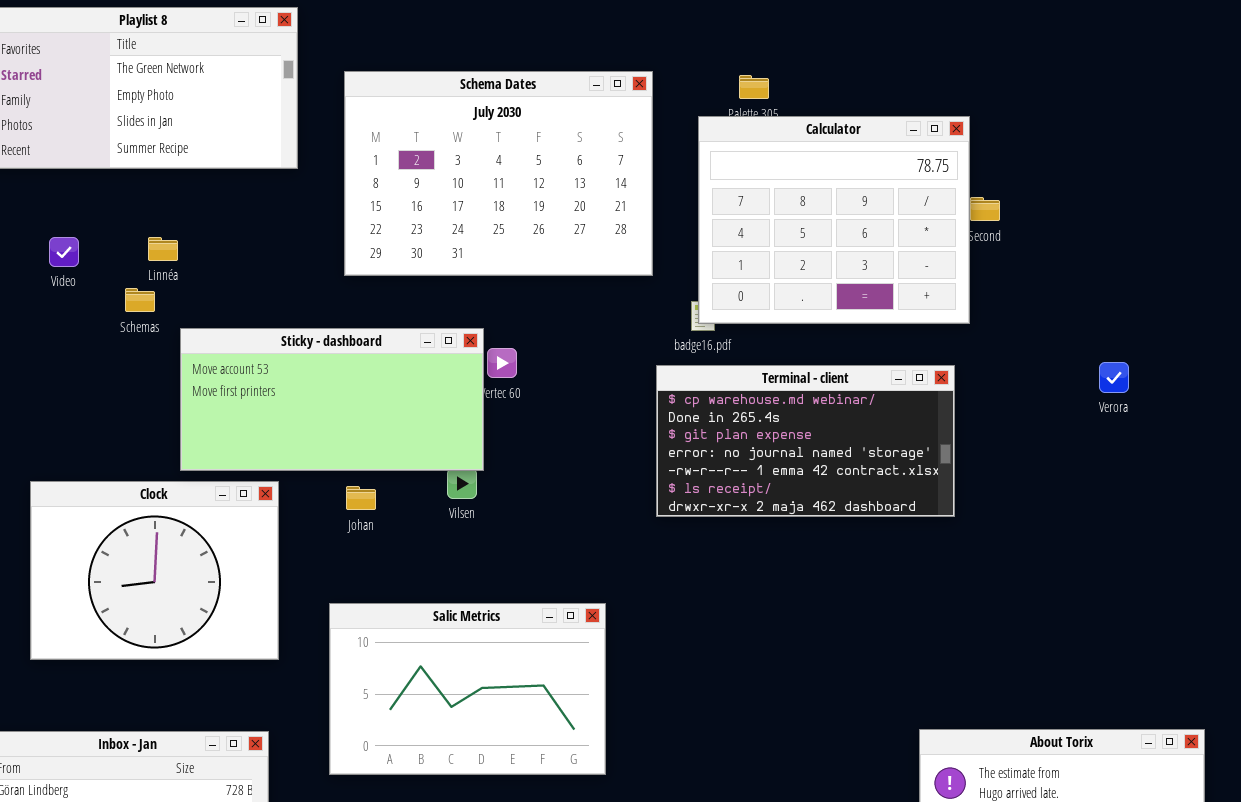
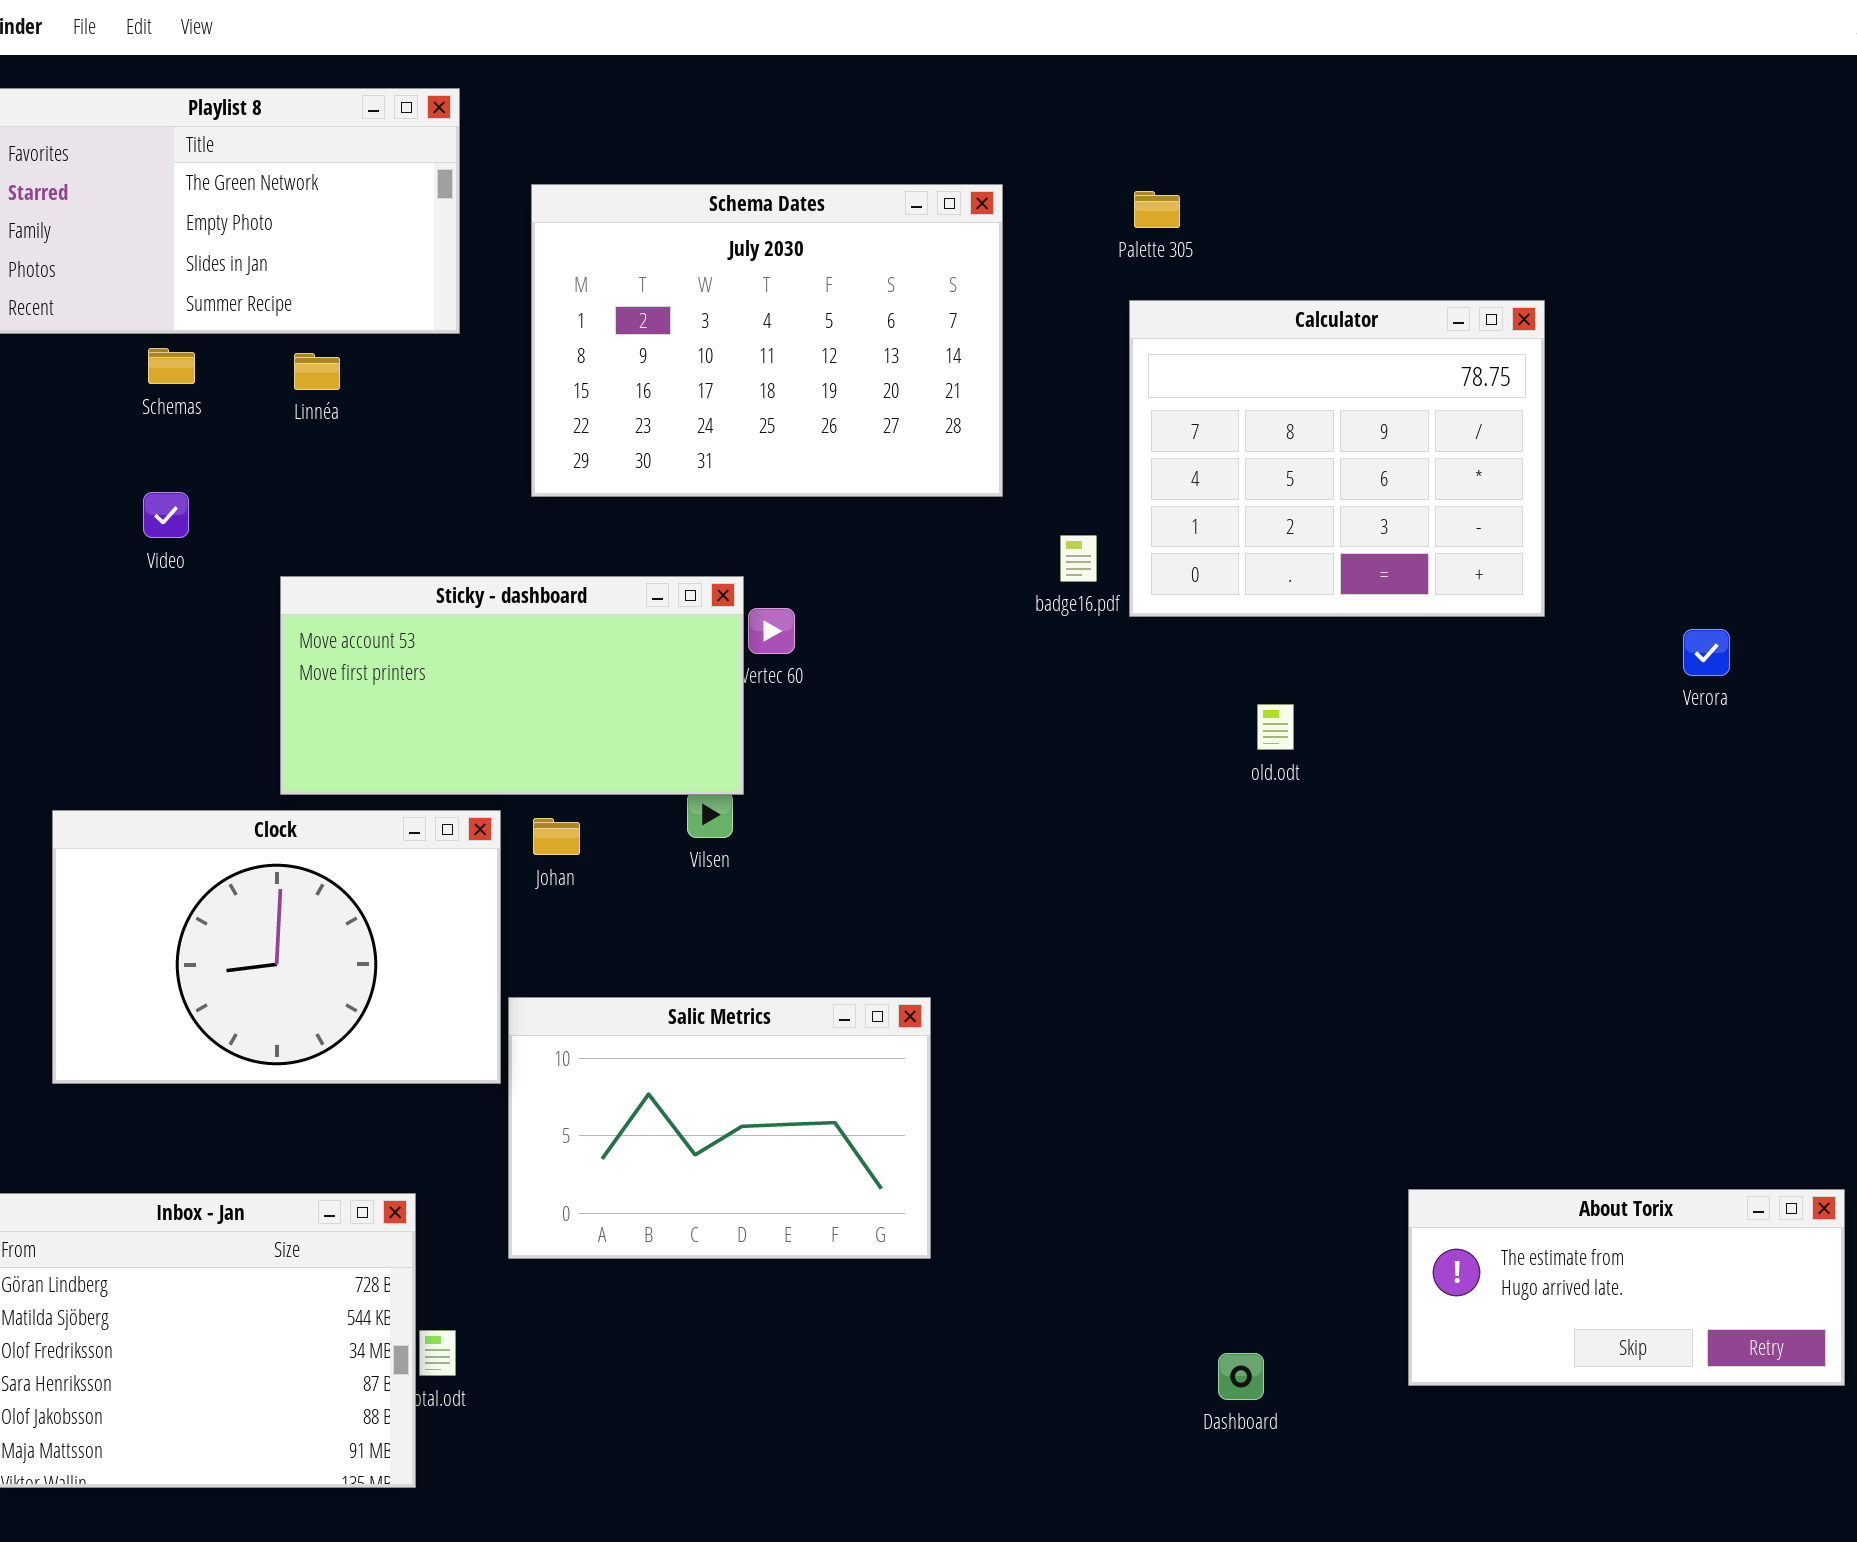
Calculator: [698,116,970,324] -> [1129,300,1545,617], moved
Video: [49,237,79,267] -> [143,492,189,538], moved
Linnéa: [148,237,178,261] -> [294,353,340,390], moved
Schemas: [125,288,155,312] -> [148,348,195,384], moved
Terminal - client: [656,365,955,517] -> none, closed
Clock: [30,481,279,660] -> [52,810,501,1084], resized

